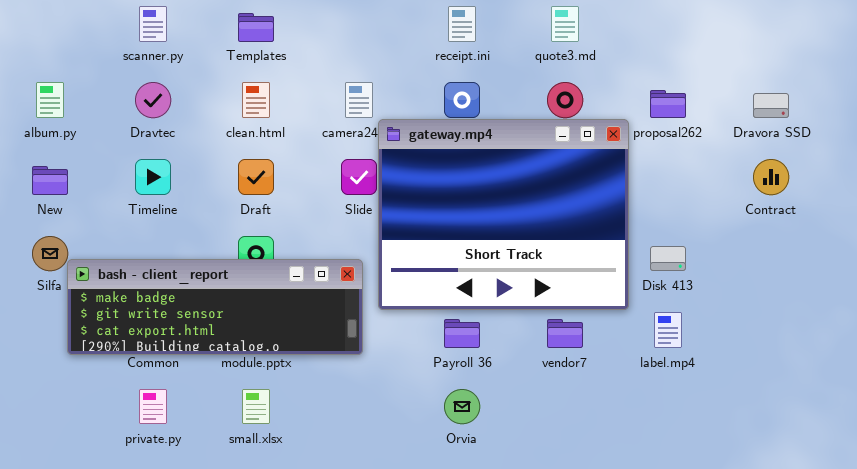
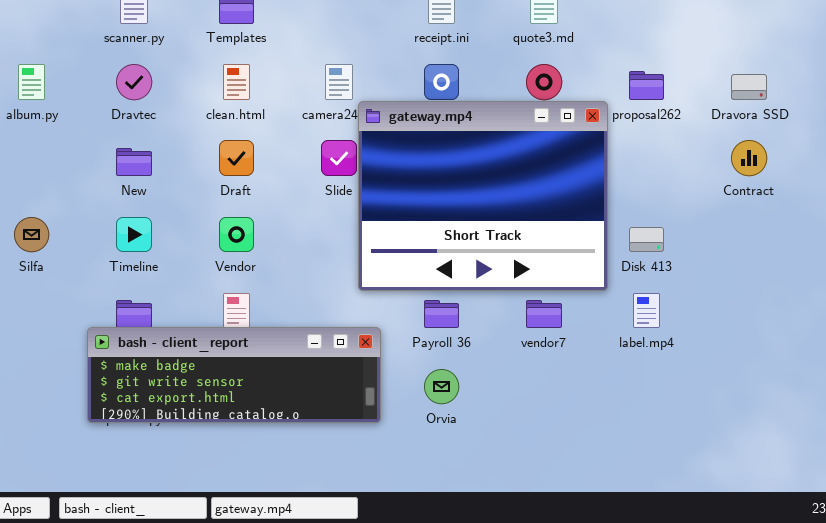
Timeline: [135,159,171,195] -> [116,217,152,252], moved
New: [32,166,68,195] -> [116,148,152,176], moved
bash - client_report: [67,259,363,355] -> [87,327,381,423], moved

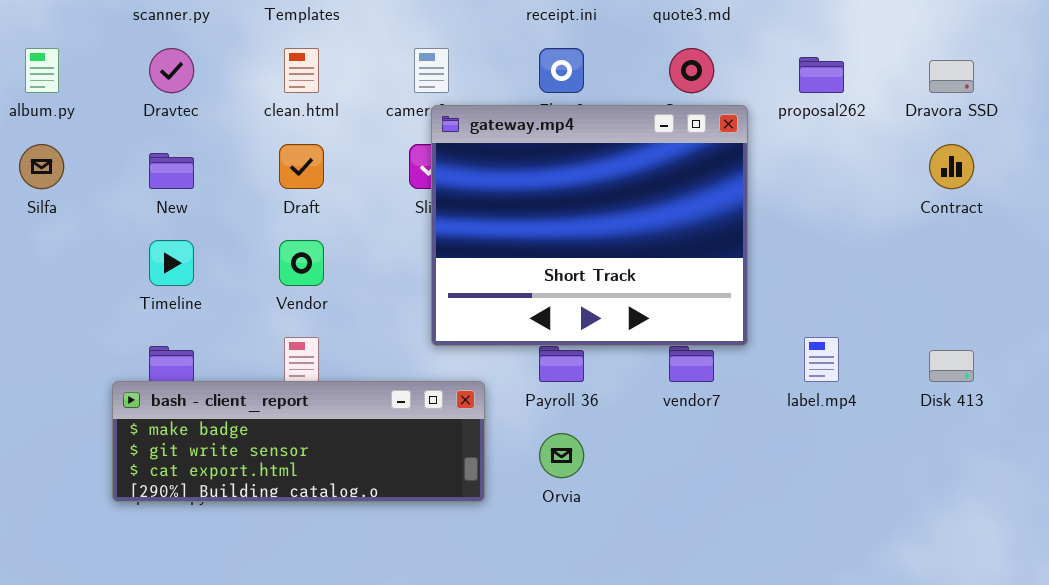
gateway.mp4: [358,101,608,291] -> [431,105,748,346], moved
Silfa: [14,217,49,252] -> [19,144,64,189], moved
Disk 413: [629,227,664,252] -> [929,350,974,382], moved

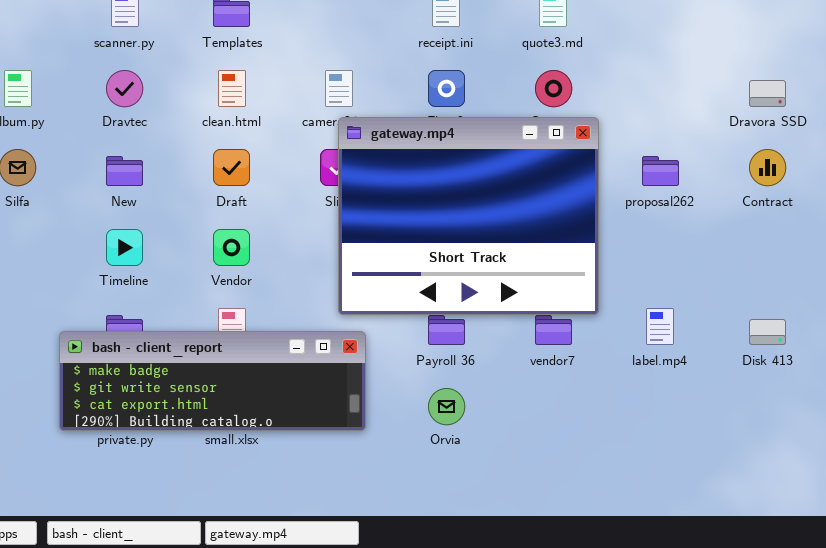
proposal262: [799,57,844,93] -> [642,156,679,186], moved
bash - client_report: [112,381,485,502] -> [59,331,366,431], moved

